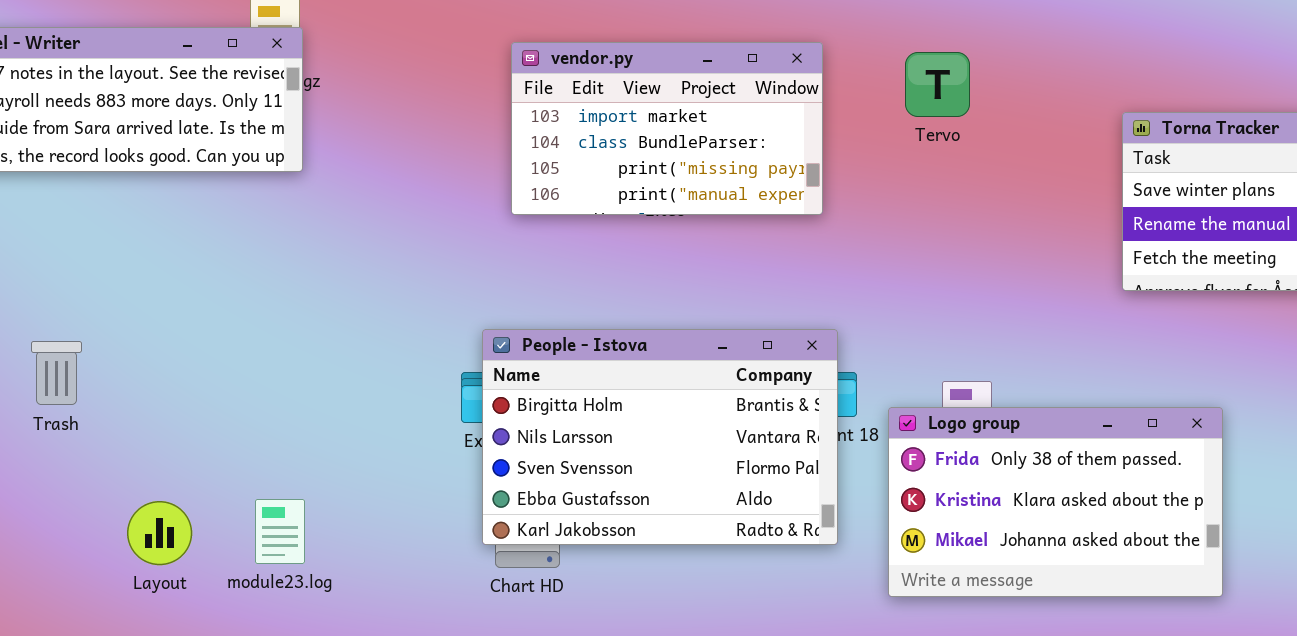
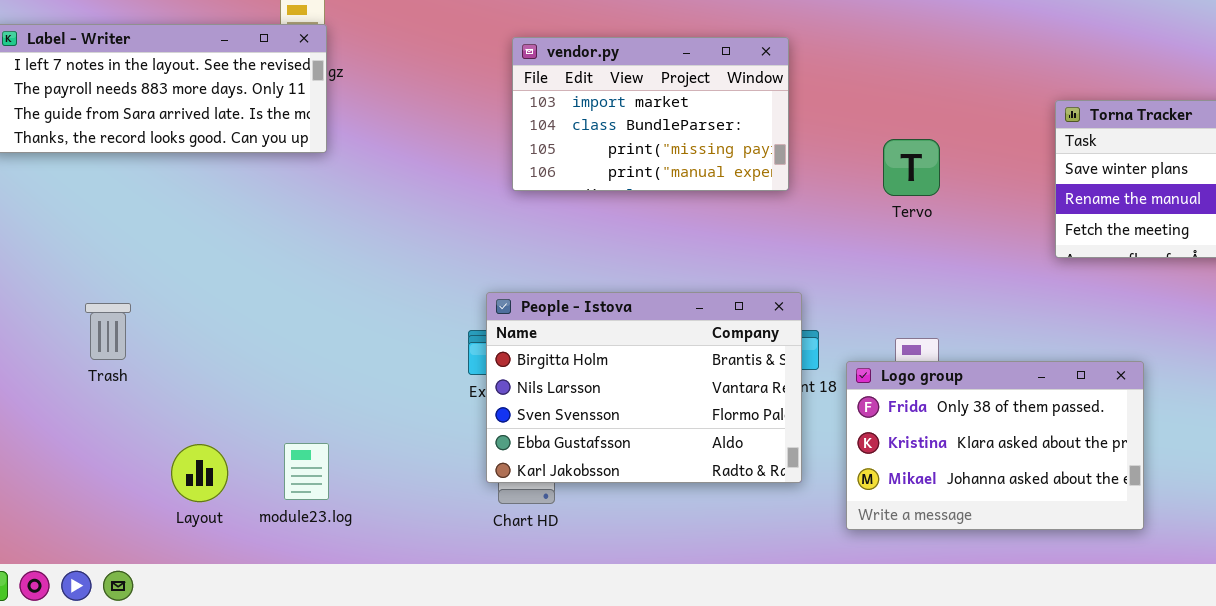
Tervo: [905,52,970,117] -> [883,139,940,196], moved

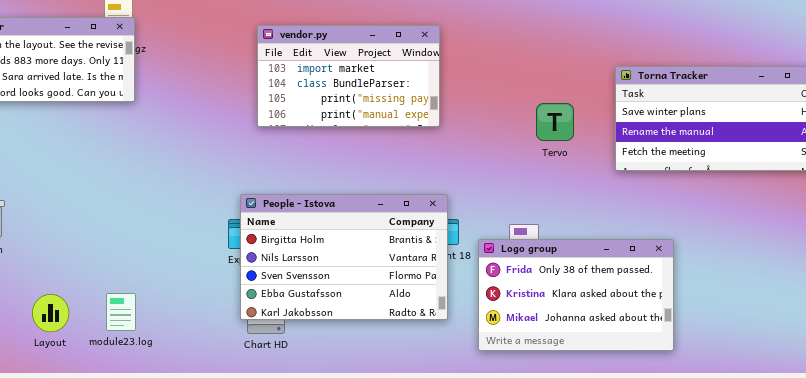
Tervo: [883,139,940,196] -> [536,103,574,141], moved

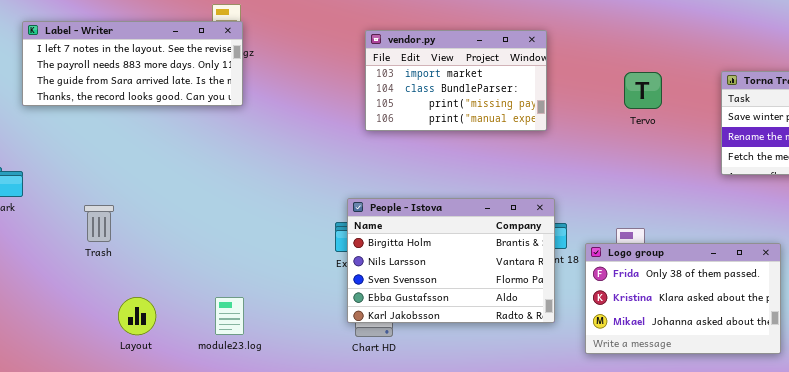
Tervo: [536,103,574,141] -> [624,72,662,109], moved
Layout: [32,294,69,332] -> [118,297,156,335], moved

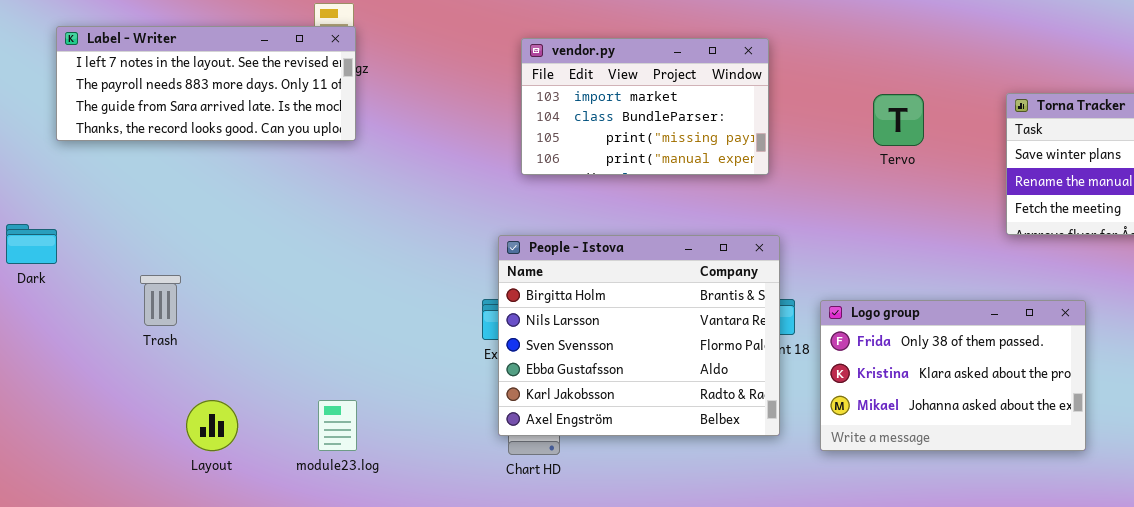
People - Istova: [347,198,555,323] -> [498,235,780,436], resized
Logo group: [585,243,781,354] -> [820,300,1086,451], moved

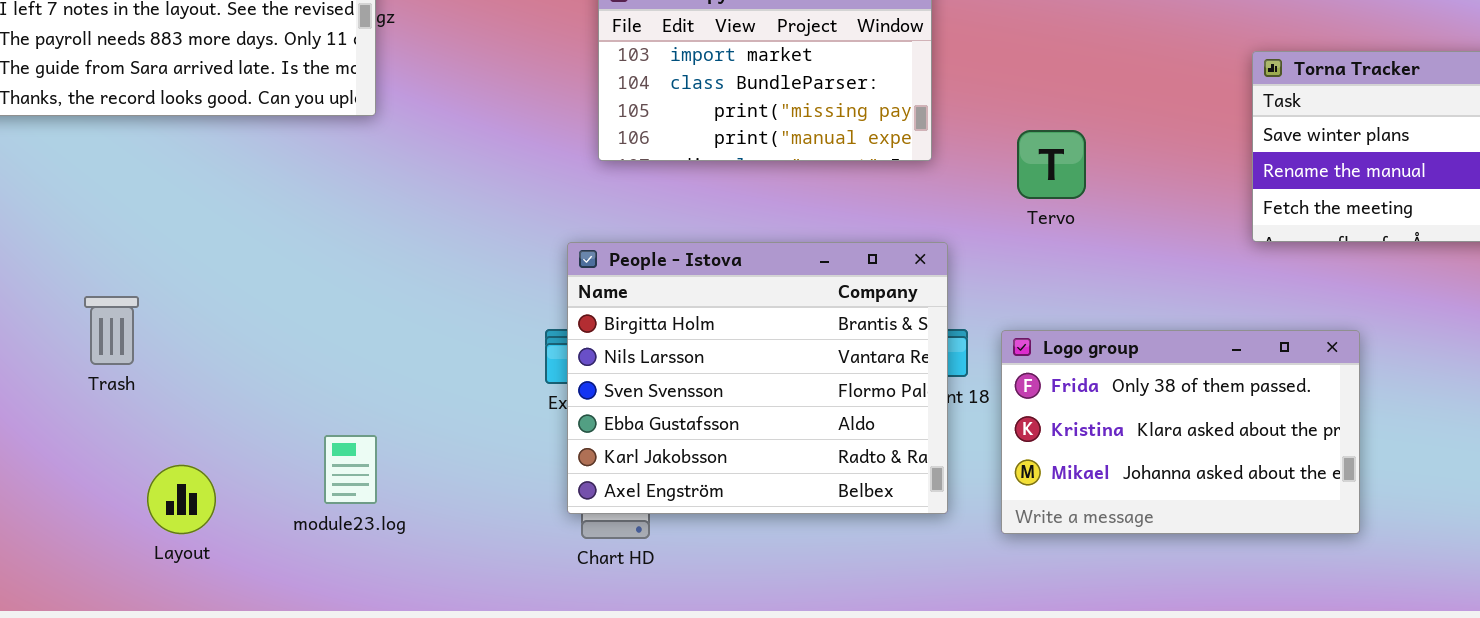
Tervo: [873,94,924,146] -> [1017,130,1086,199], moved
module23.log: [318,400,357,451] -> [324,435,377,504], moved

